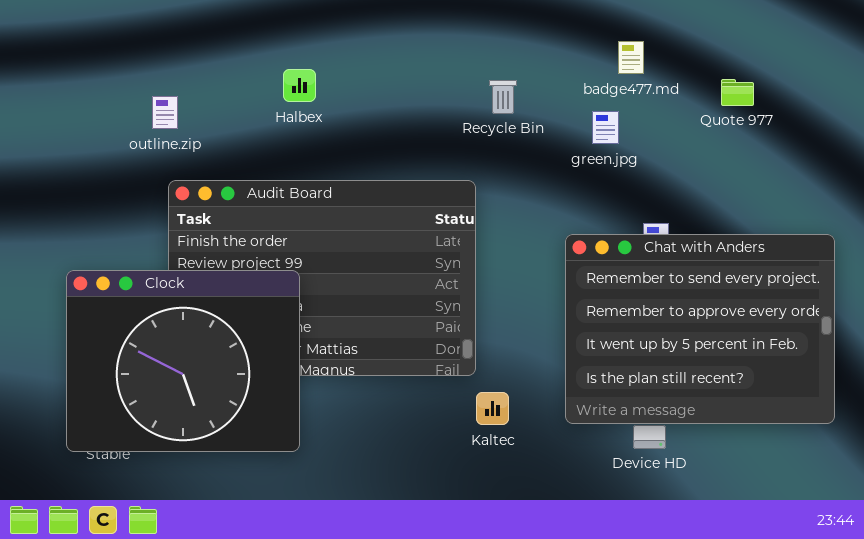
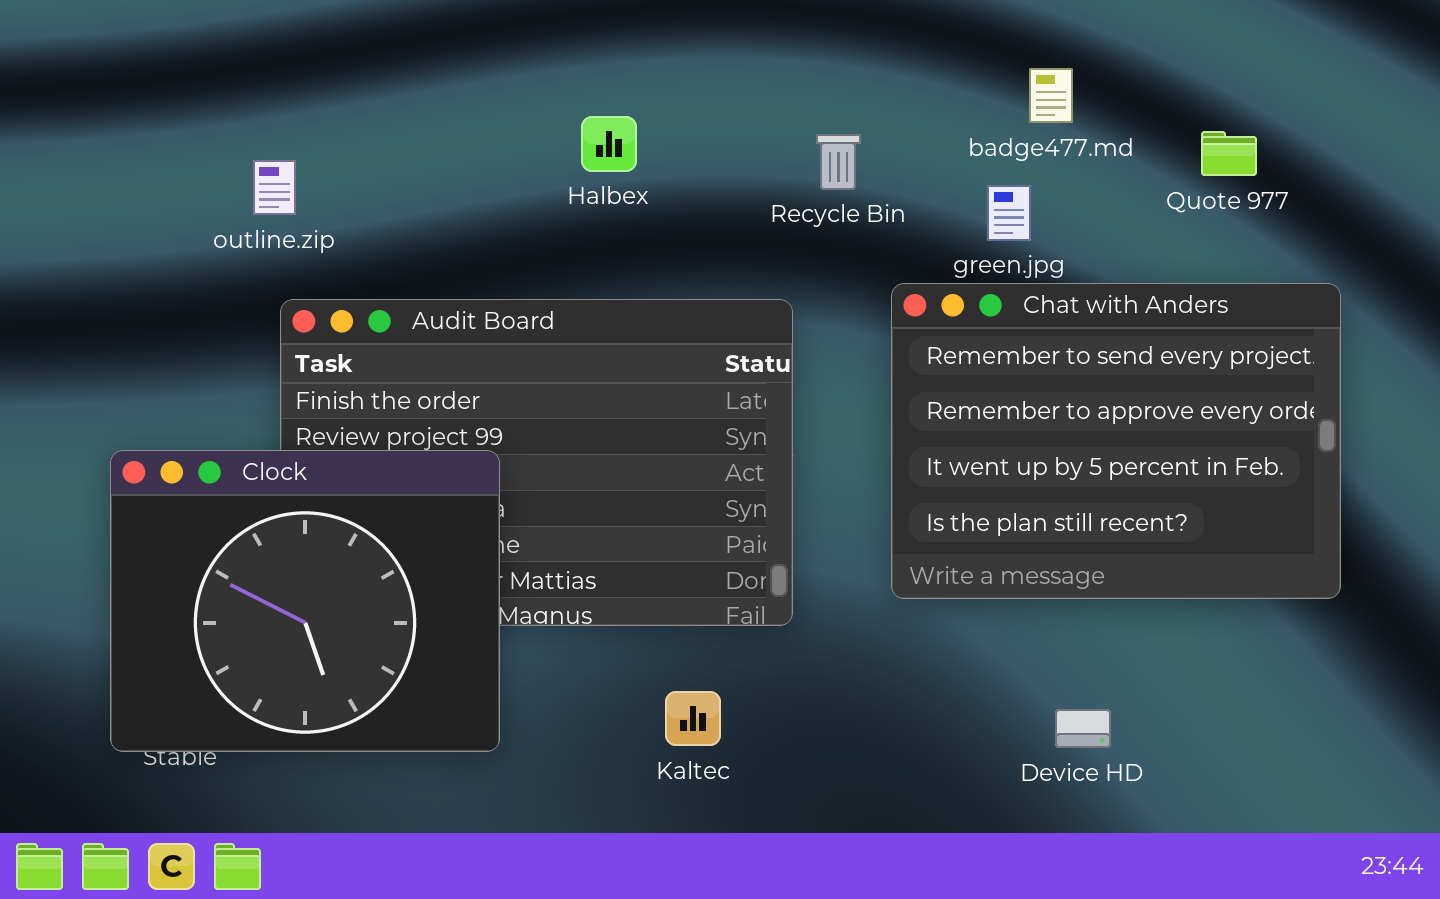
Halbex: [283,69,316,102] -> [581,116,637,172], moved
Chat with Anders: [565,234,835,424] -> [891,283,1341,599], moved
Kaltec: [476,392,509,425] -> [665,691,721,746], moved

